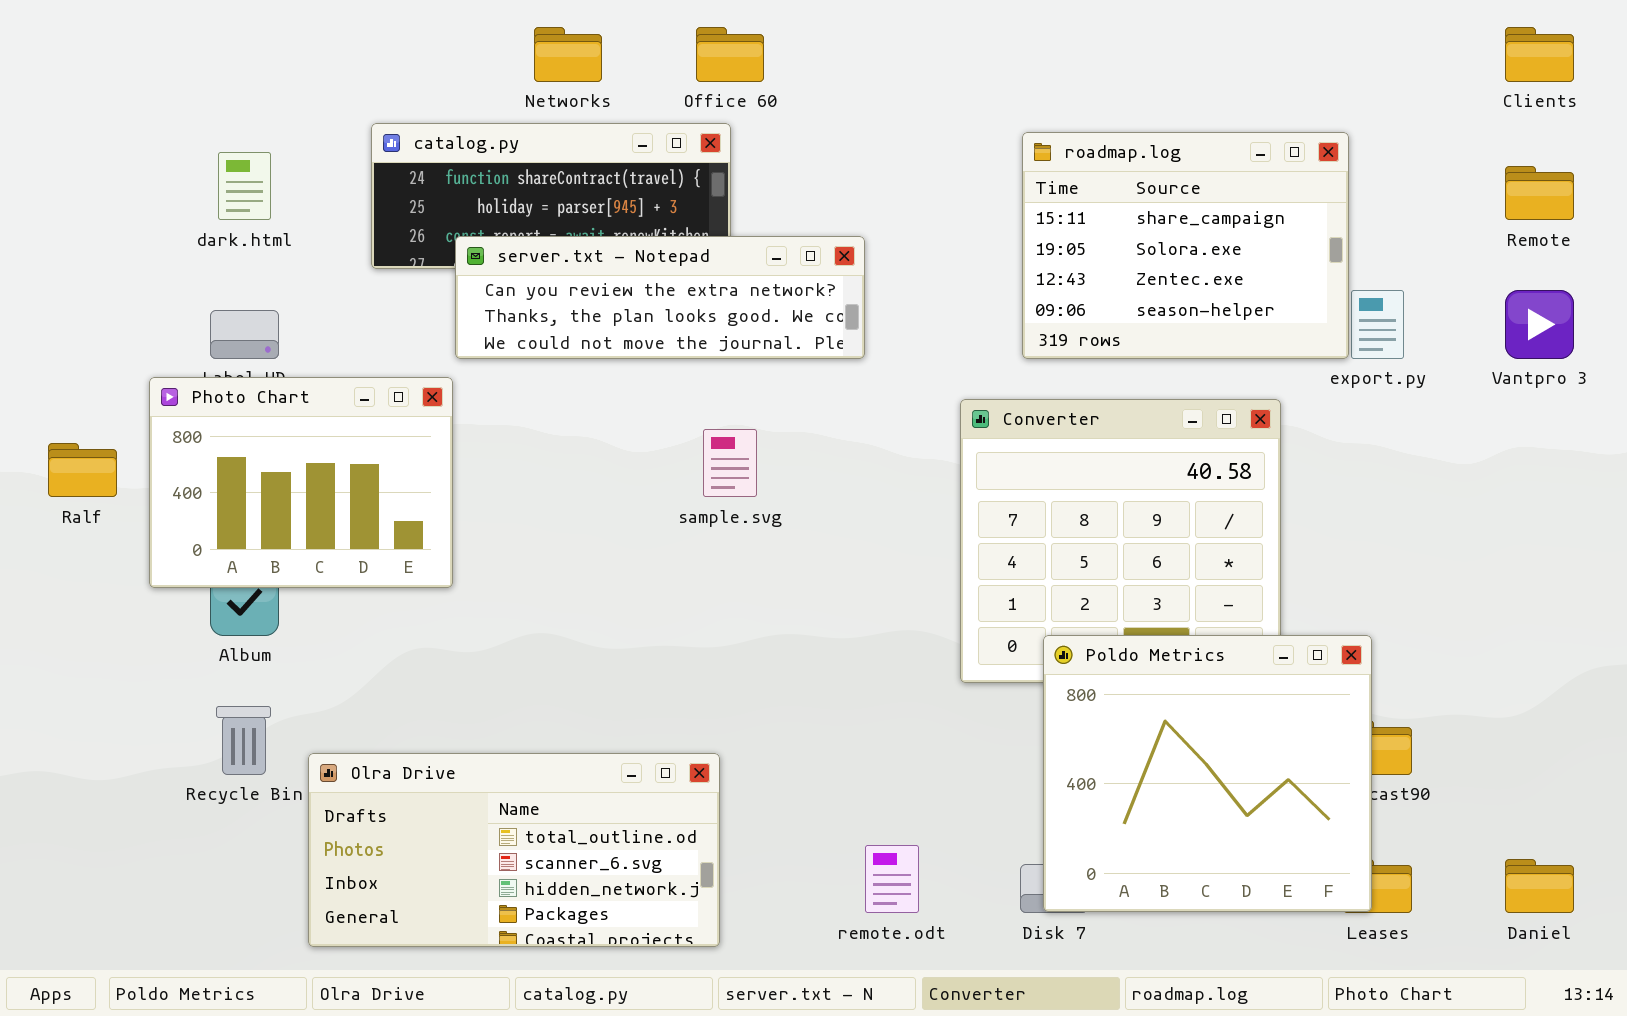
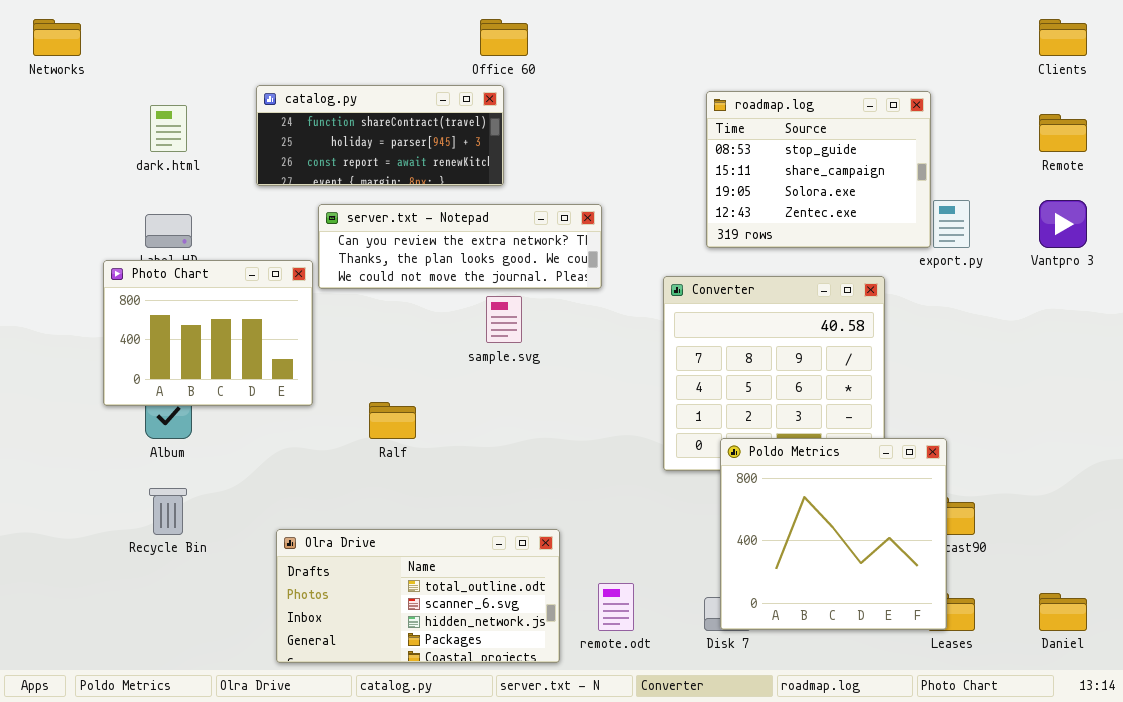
Networks: [534,27,602,82] -> [33,19,81,56], moved
roadmap.log: [1022,132,1349,359] -> [706,91,931,248], scrolled up 1 row
server.txt - Notepad: [455,236,865,359] -> [318,204,602,289], moved
Ralf: [48,443,117,497] -> [369,402,416,439], moved
Olra Drive: [308,753,720,947] -> [276,529,560,663], moved

